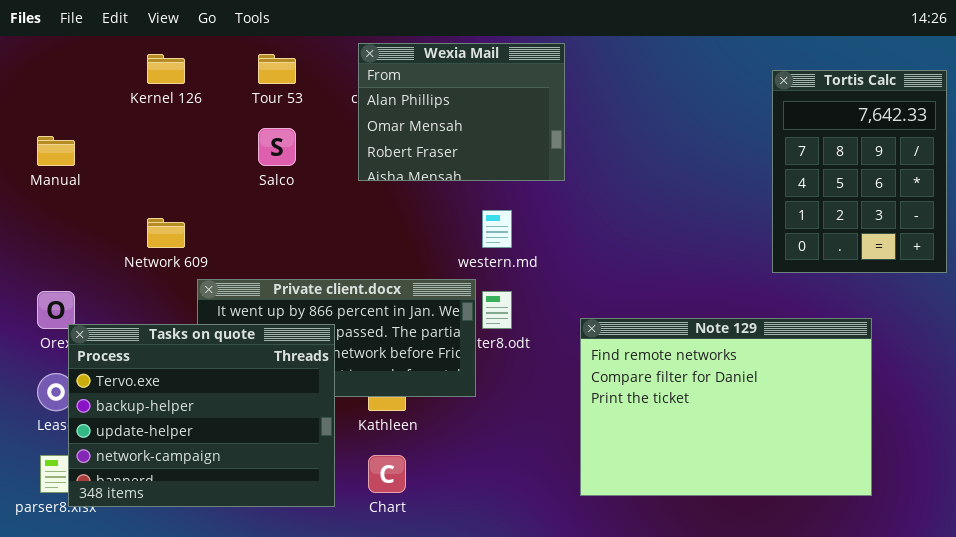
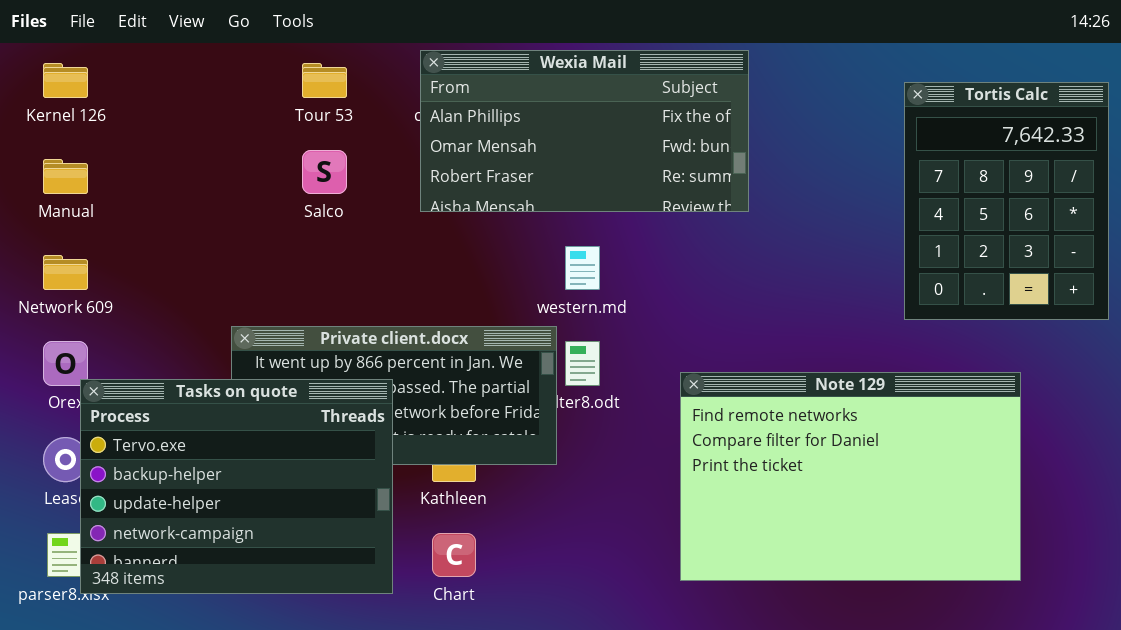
Wexia Mail: [358,43,565,181] -> [420,50,749,212], resized
Kernel 126: [147,54,185,84] -> [43,63,88,98], moved
Network 609: [147,218,185,248] -> [43,255,88,290], moved

